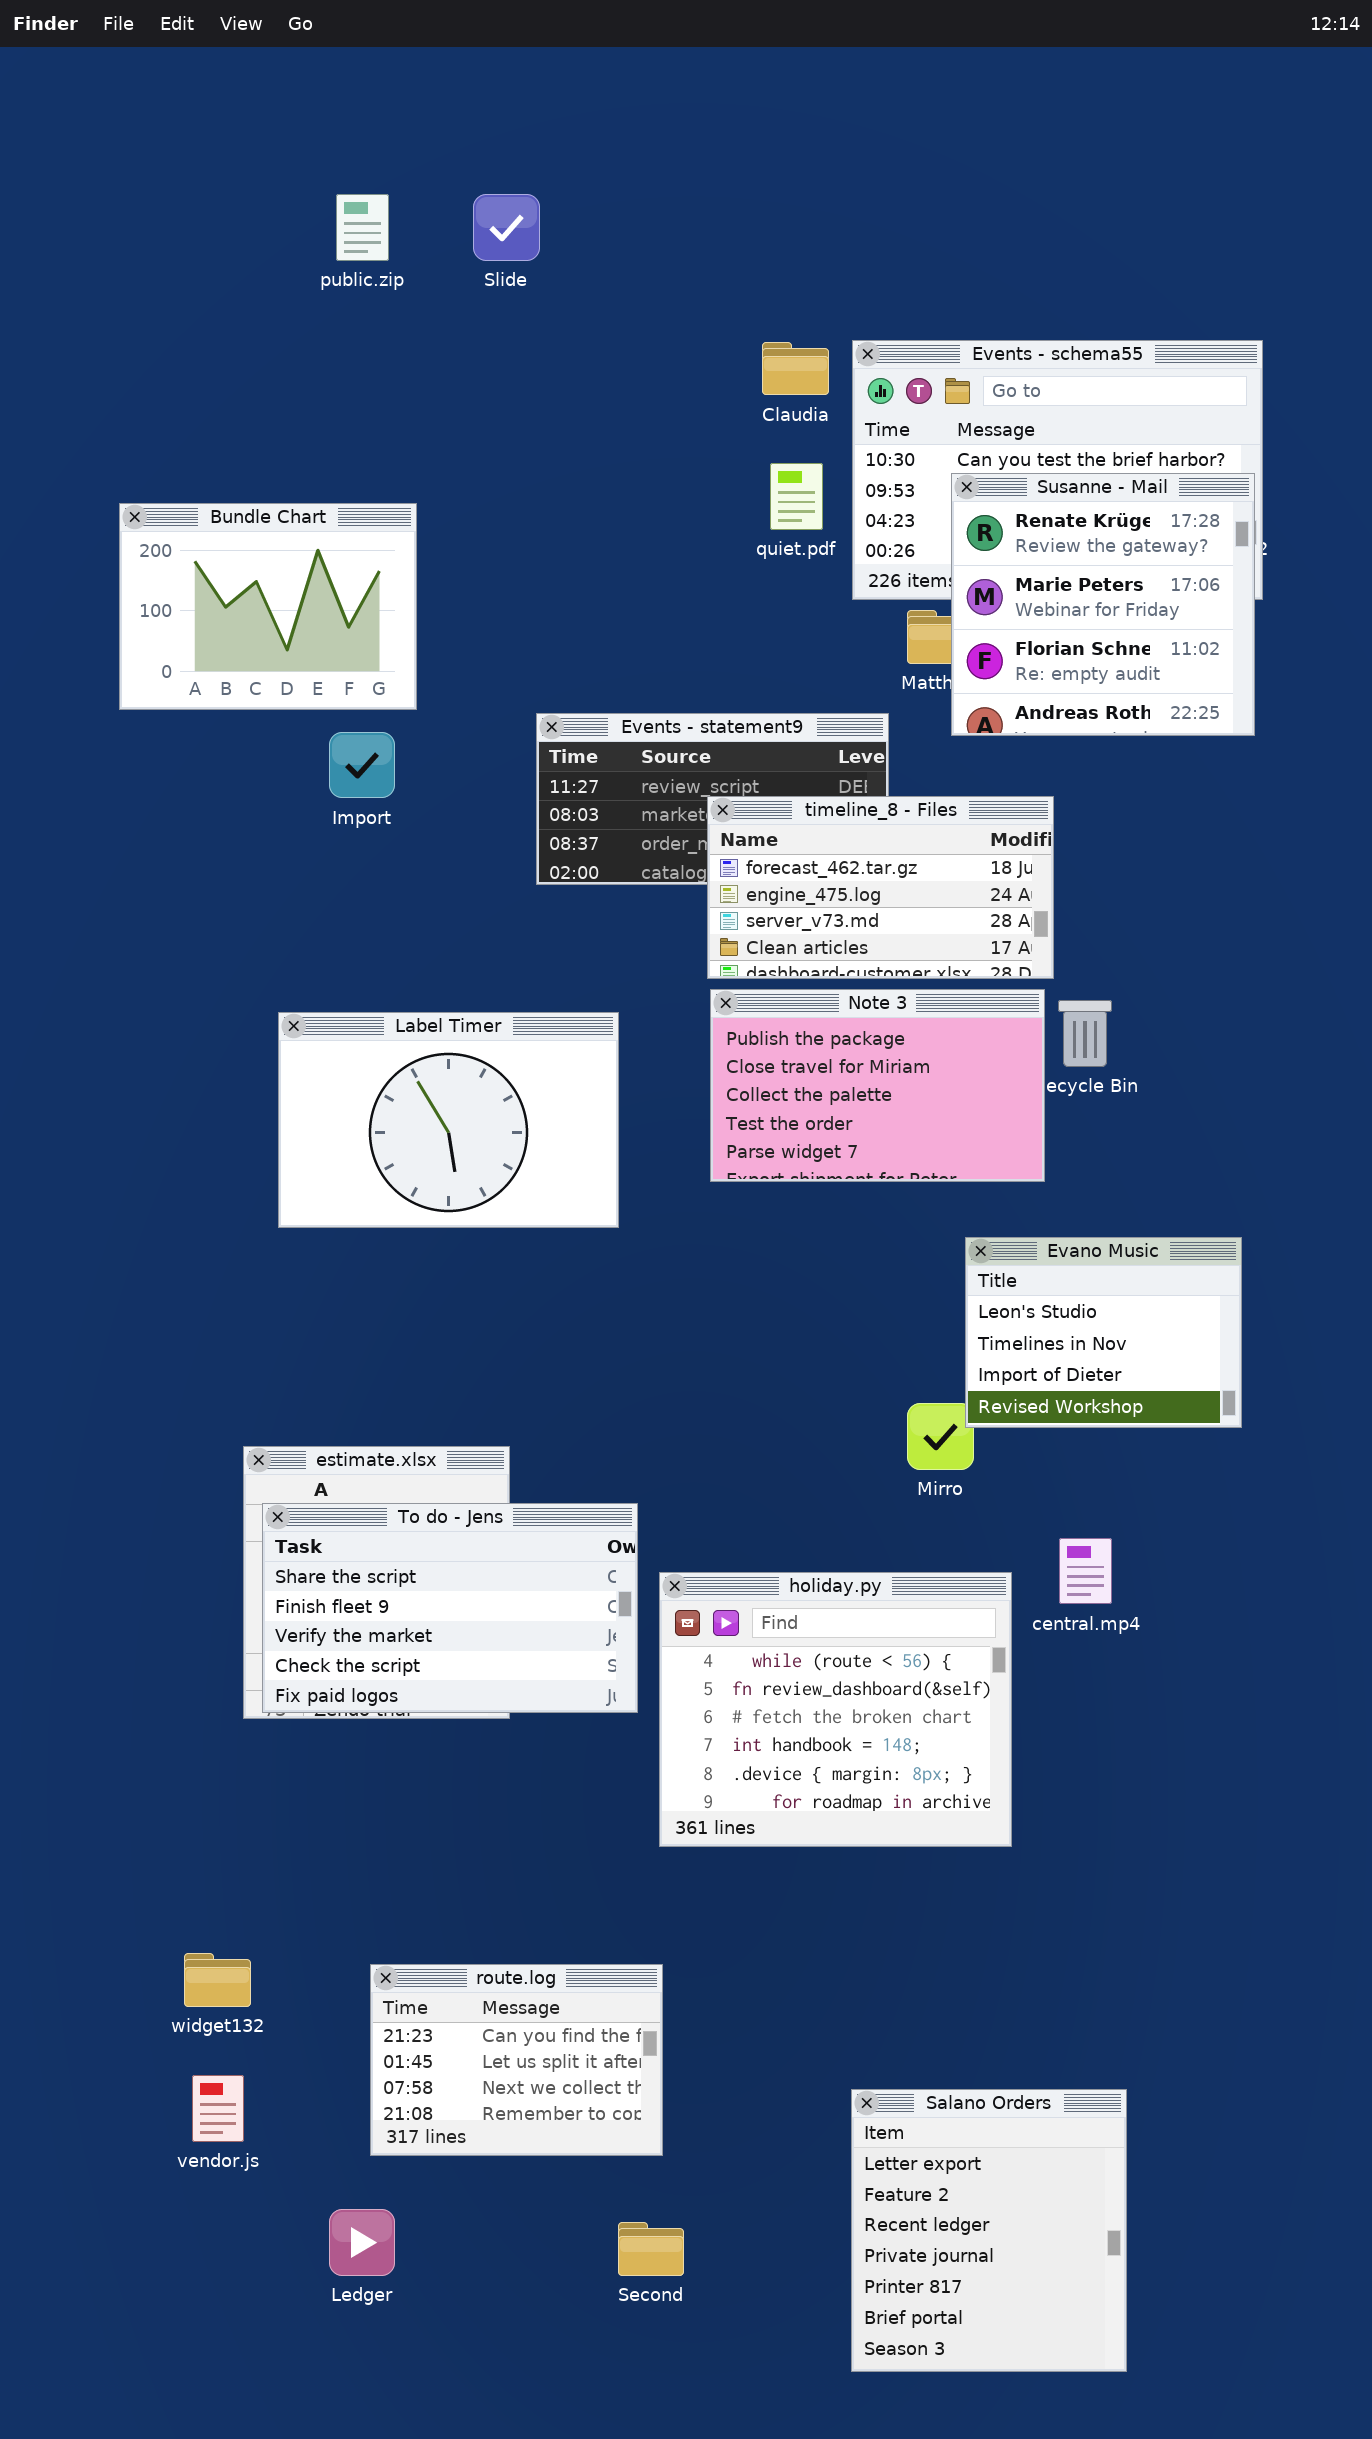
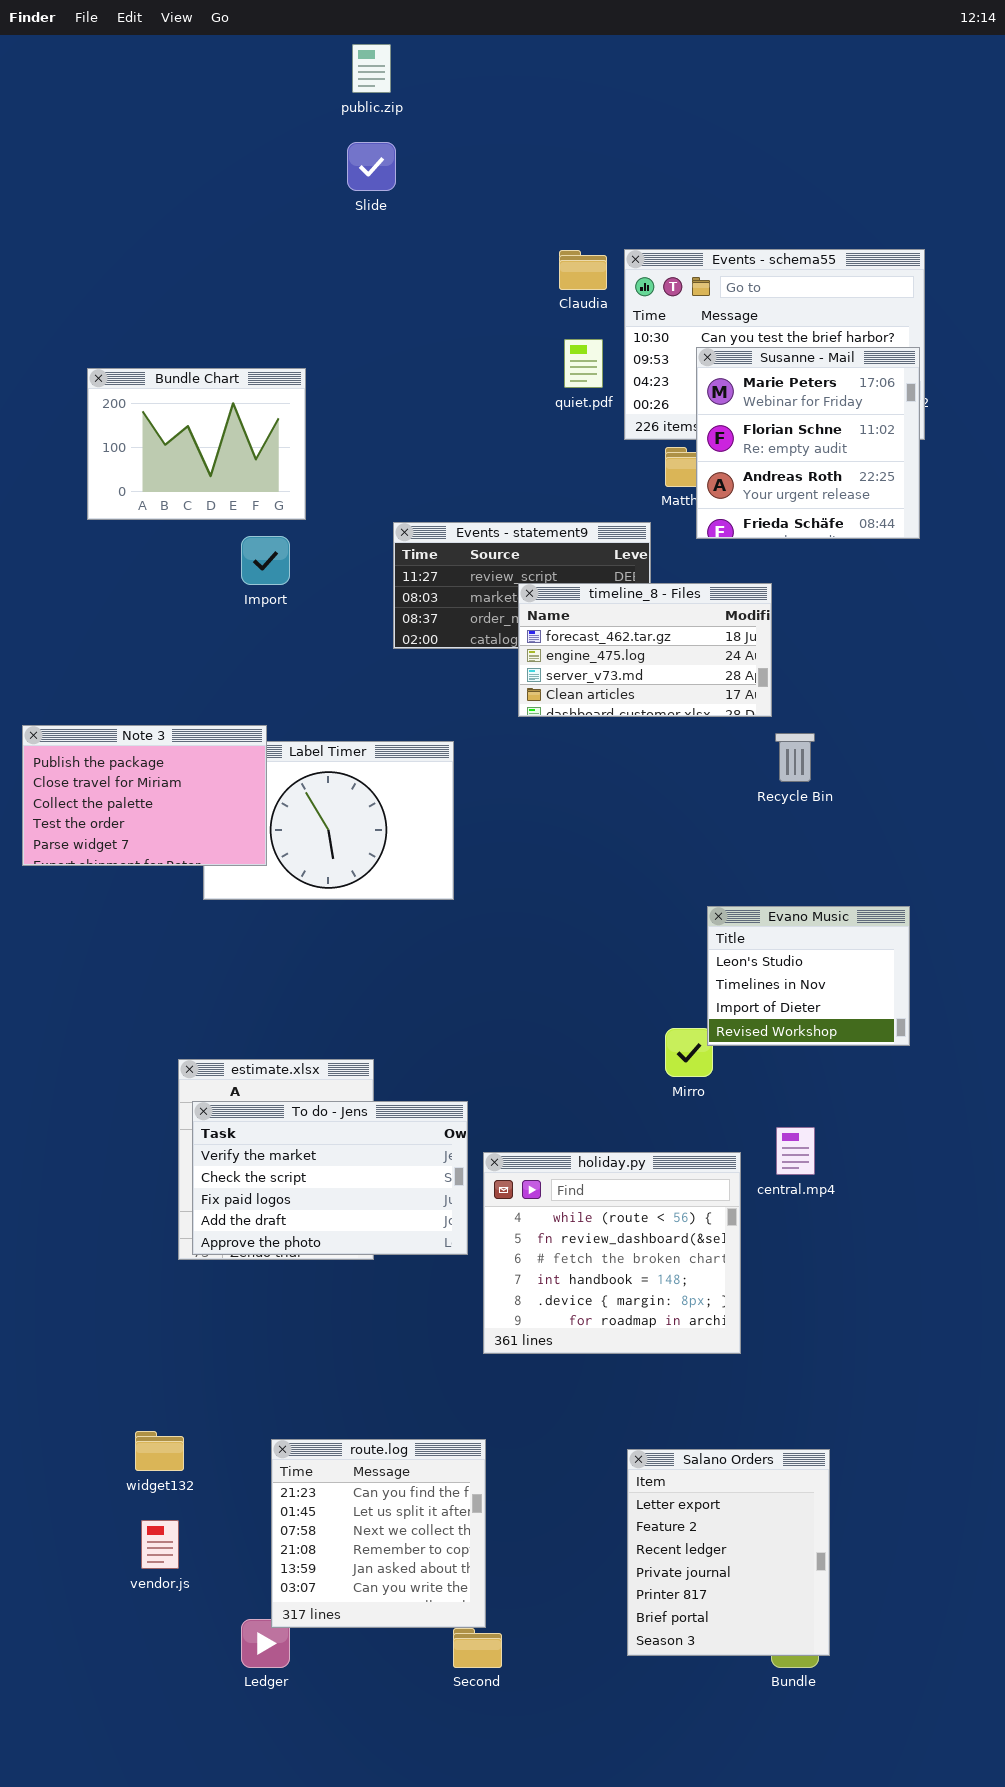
public.zip: [336,194,389,261] -> [352,44,391,93], moved
Susanne - Mail: [951,473,1255,736] -> [696,347,920,539], scrolled down 1 row
Note 3: [710,989,1045,1182] -> [22,725,267,866], moved
To do - Jens: [262,1503,638,1713] -> [192,1101,468,1255], scrolled down 2 rows
route.log: [370,1964,663,2156] -> [271,1439,486,1628], resized
Salano Orders: [851,2089,1127,2372] -> [627,1449,830,1656], moved

